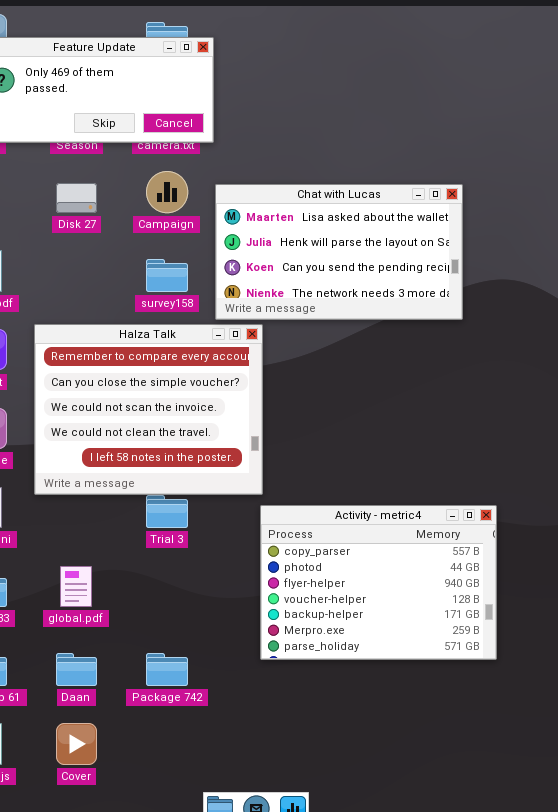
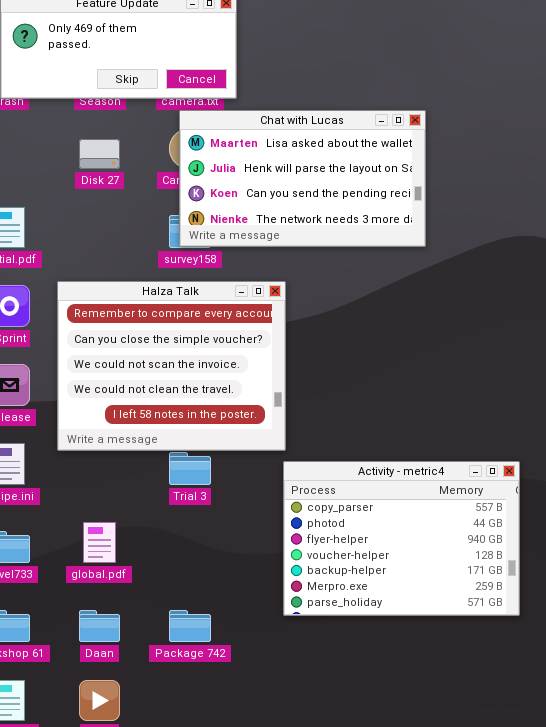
Chat with Lucas: [215,184,463,320] -> [179,110,426,247], moved

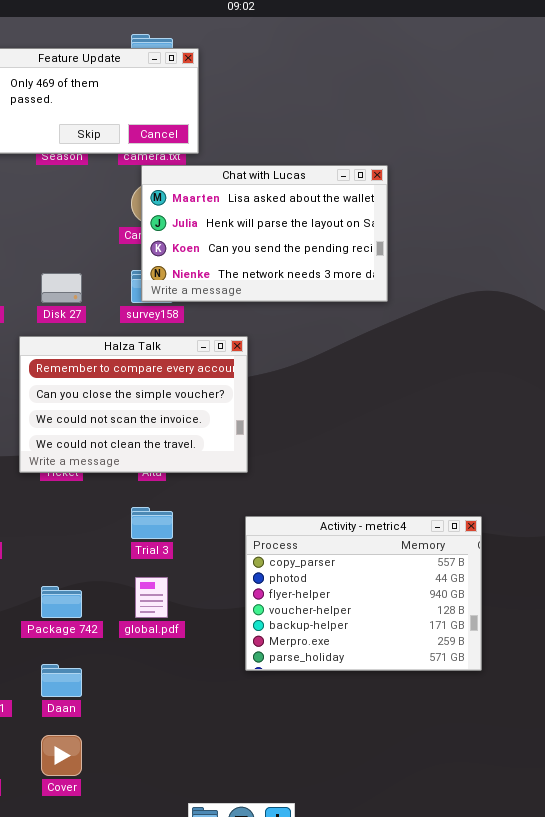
Disk 27: [79,139,120,169] -> [41,273,82,303], moved
Halza Talk: [57,281,286,451] -> [19,336,248,473], resized
global.pdf: [83,522,116,563] -> [135,577,168,618], moved
Package 742: [169,610,211,642] -> [41,586,82,618], moved

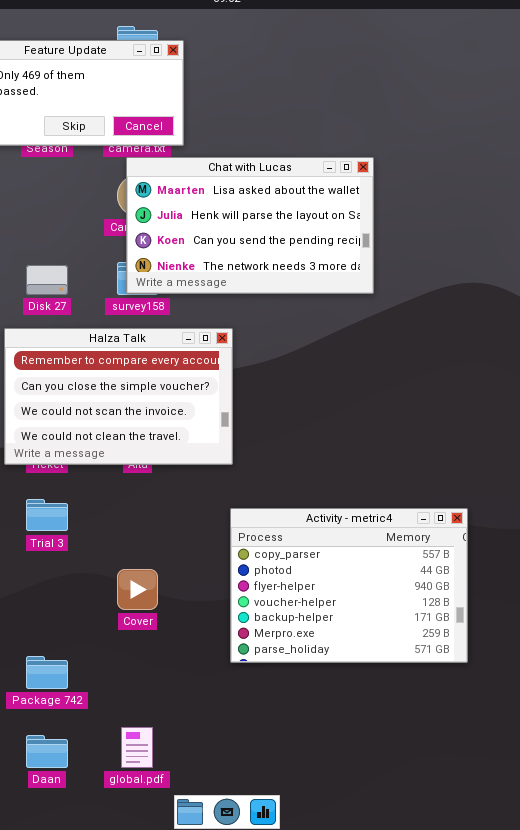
Trial 3: [131,507,173,539] -> [26,499,68,531], moved
global.pdf: [135,577,168,618] -> [121,727,153,768], moved
Package 742: [41,586,82,618] -> [26,656,68,689], moved
Daan: [41,664,82,697] -> [26,735,68,768], moved
Cover: [41,735,82,776] -> [117,569,158,610], moved

